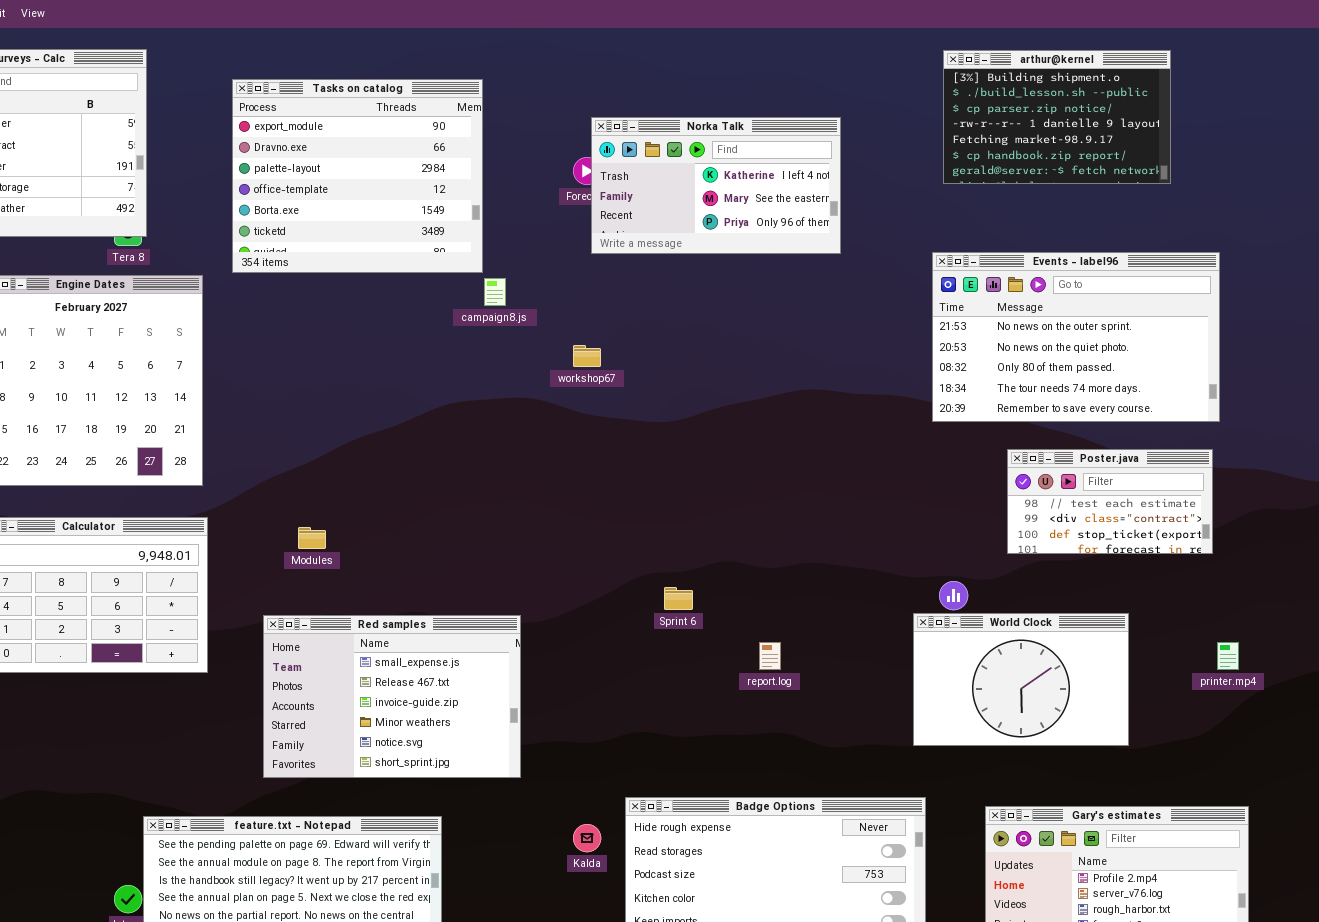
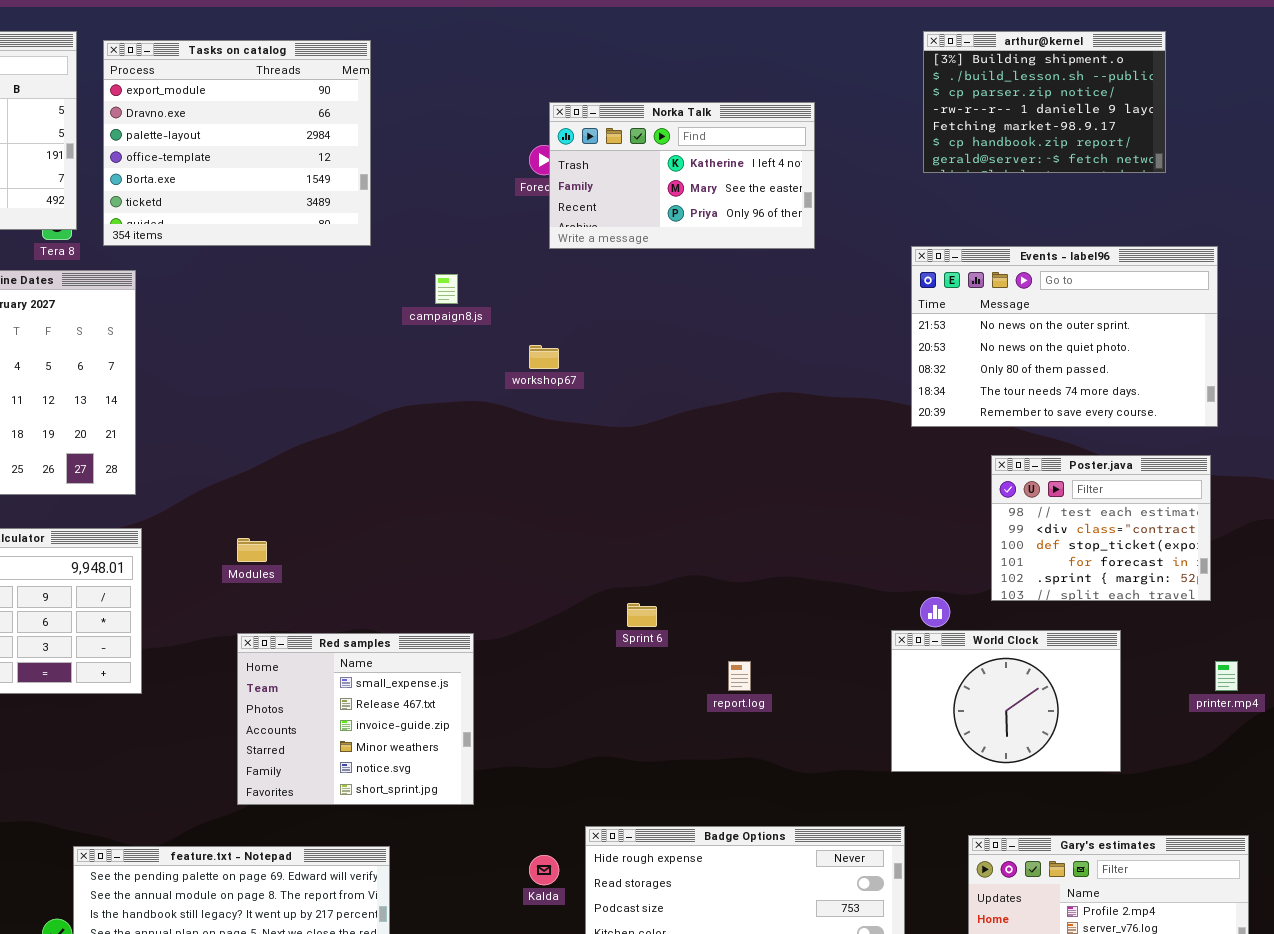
Tasks on catalog: [232,79,483,273] -> [103,40,371,246], moved
Poster.java: [1007,449,1213,554] -> [991,455,1211,601], resized
Red samples: [263,615,521,778] -> [237,633,474,805], resized

